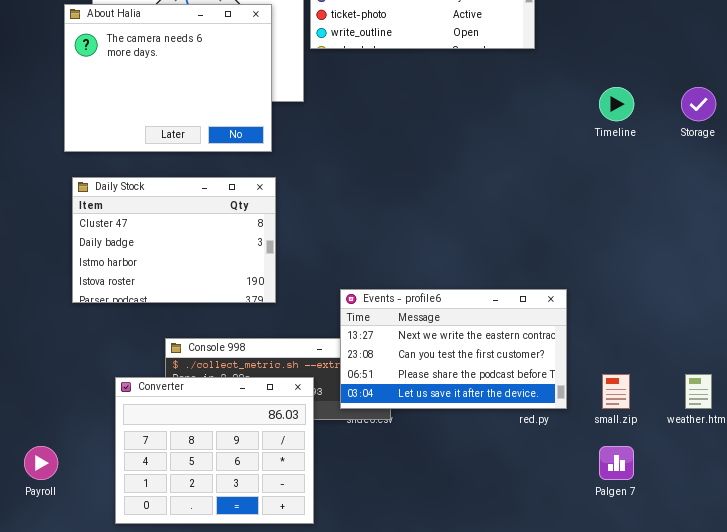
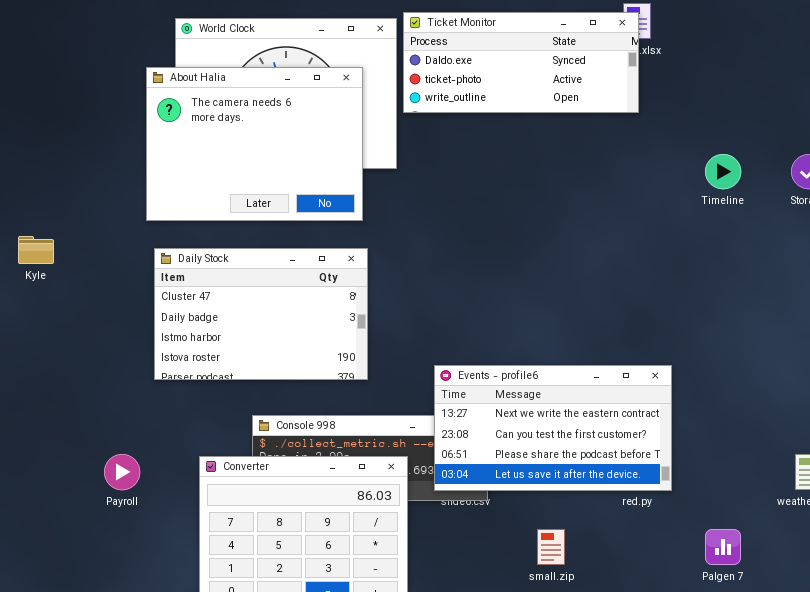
small.zip: [602,374,630,409] -> [537,529,565,565], moved
Payroll: [24,446,58,480] -> [104,454,140,490], moved

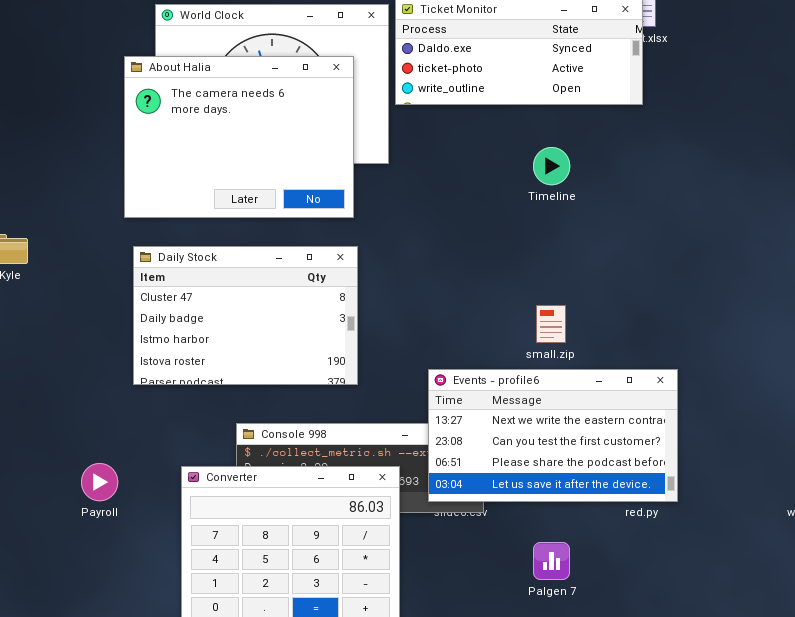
Timeline: [705,154,741,189] -> [533,147,570,185], moved
small.zip: [537,529,565,565] -> [536,305,566,343], moved
Palgen 7: [705,529,741,565] -> [533,542,570,580], moved

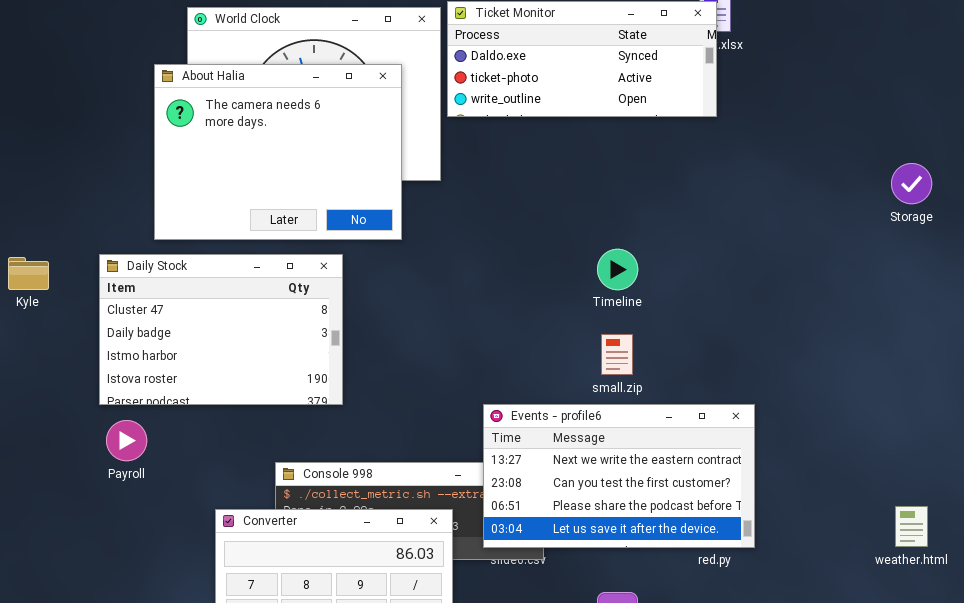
Timeline: [533,147,570,185] -> [597,249,638,290], moved
Daily Stock: [133,246,358,385] -> [99,254,343,405], moved
Payroll: [81,463,118,501] -> [106,420,147,461], moved

